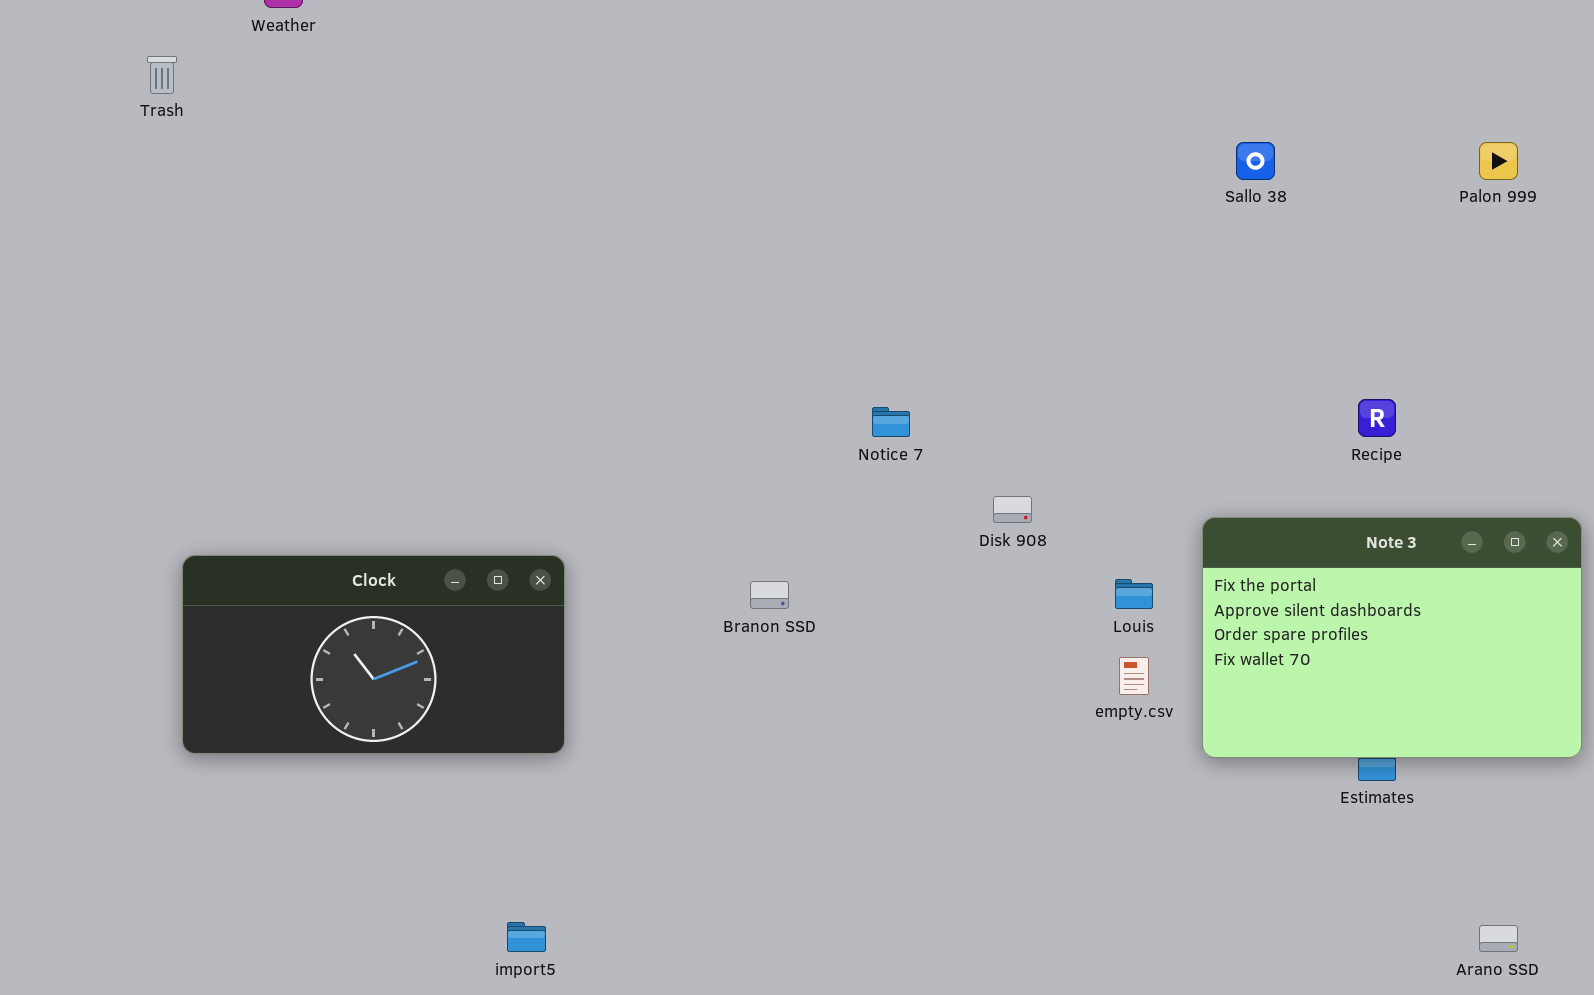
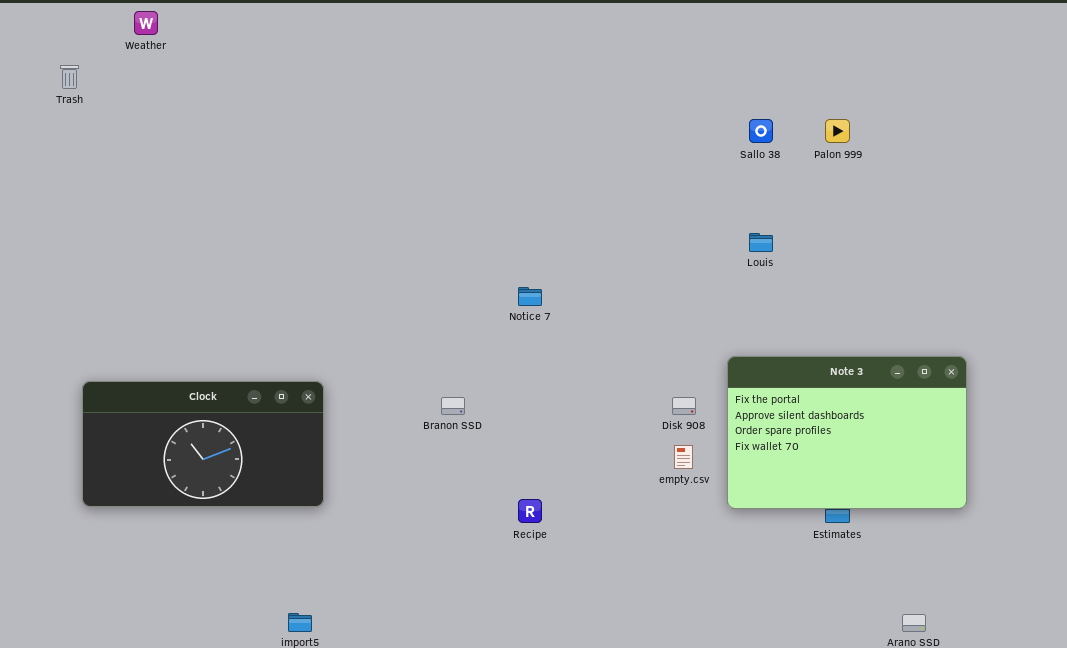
Palon 999: [1479,142,1518,180] -> [825,119,850,143], moved
Recipe: [1358,399,1396,437] -> [518,499,542,523], moved
Disk 908: [993,496,1032,523] -> [672,397,696,415], moved
Louis: [1115,579,1153,609] -> [749,233,773,252], moved

